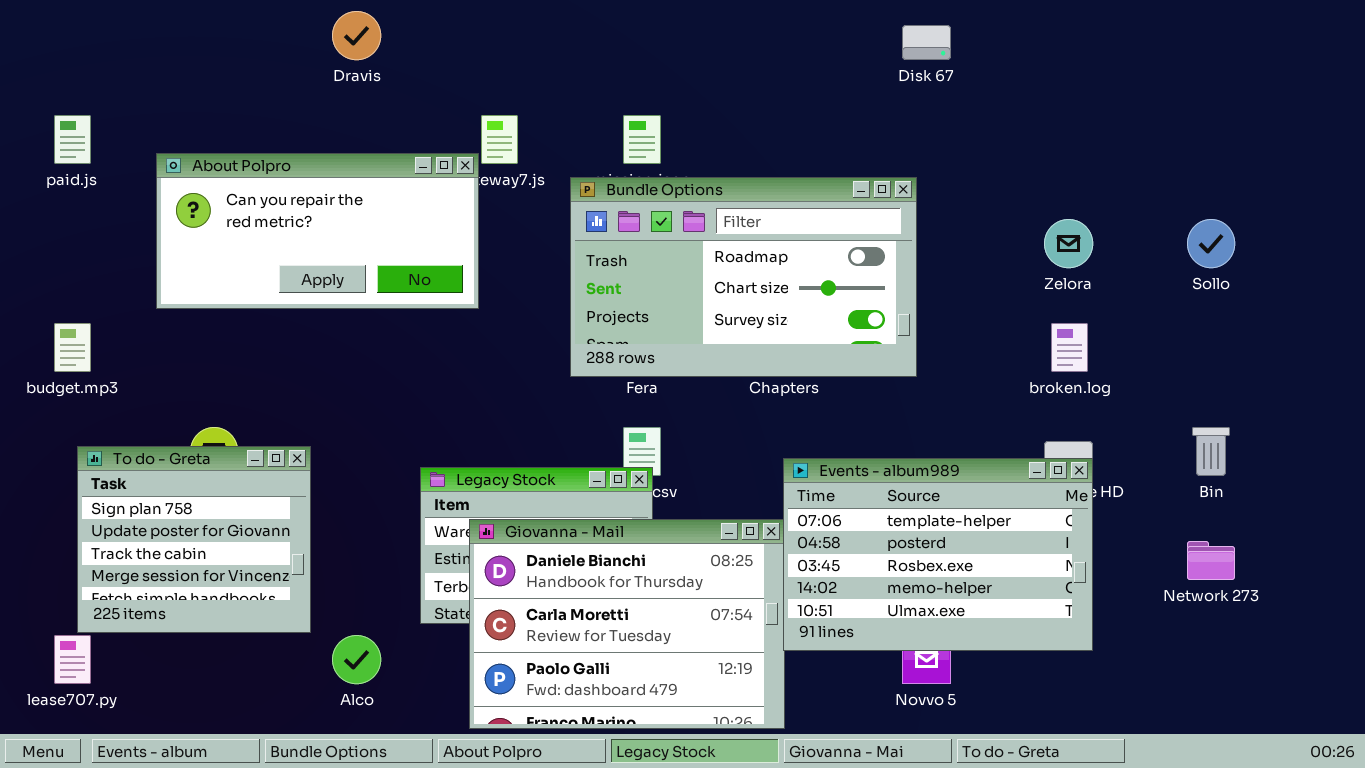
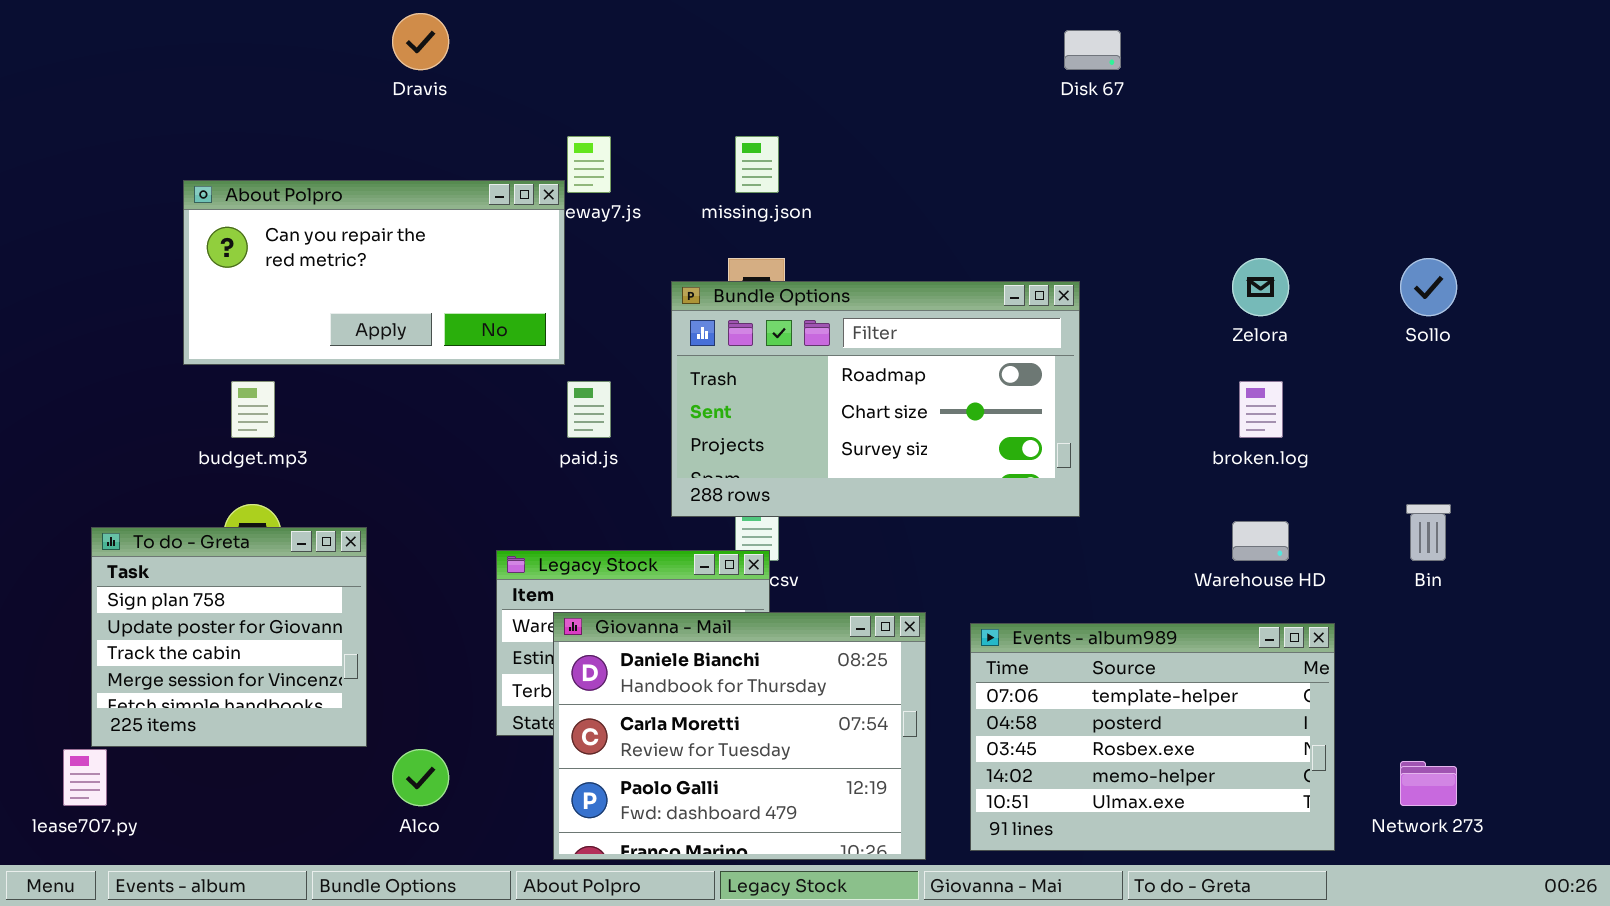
paid.js: [54,115,91,164] -> [567,381,611,438], moved
Bundle Options: [570,177,917,377] -> [671,281,1080,517], moved
budget.mp3: [54,323,91,372] -> [231,381,275,438], moved
Events - album989: [783,458,1093,651] -> [970,623,1335,851], moved
Network 273: [1187,541,1235,580] -> [1400,761,1457,806], moved

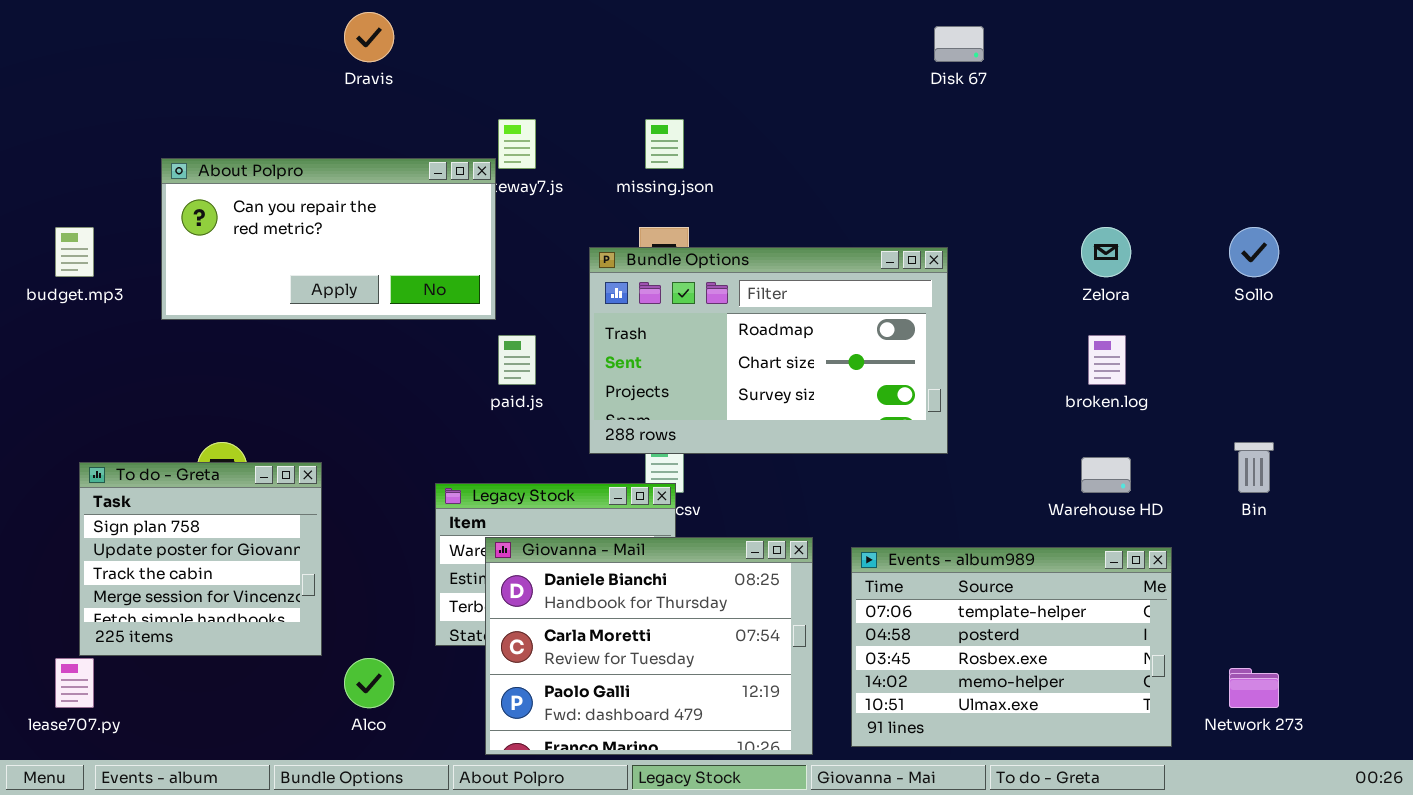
budget.mp3: [231,381,275,438] -> [55,227,94,277], moved

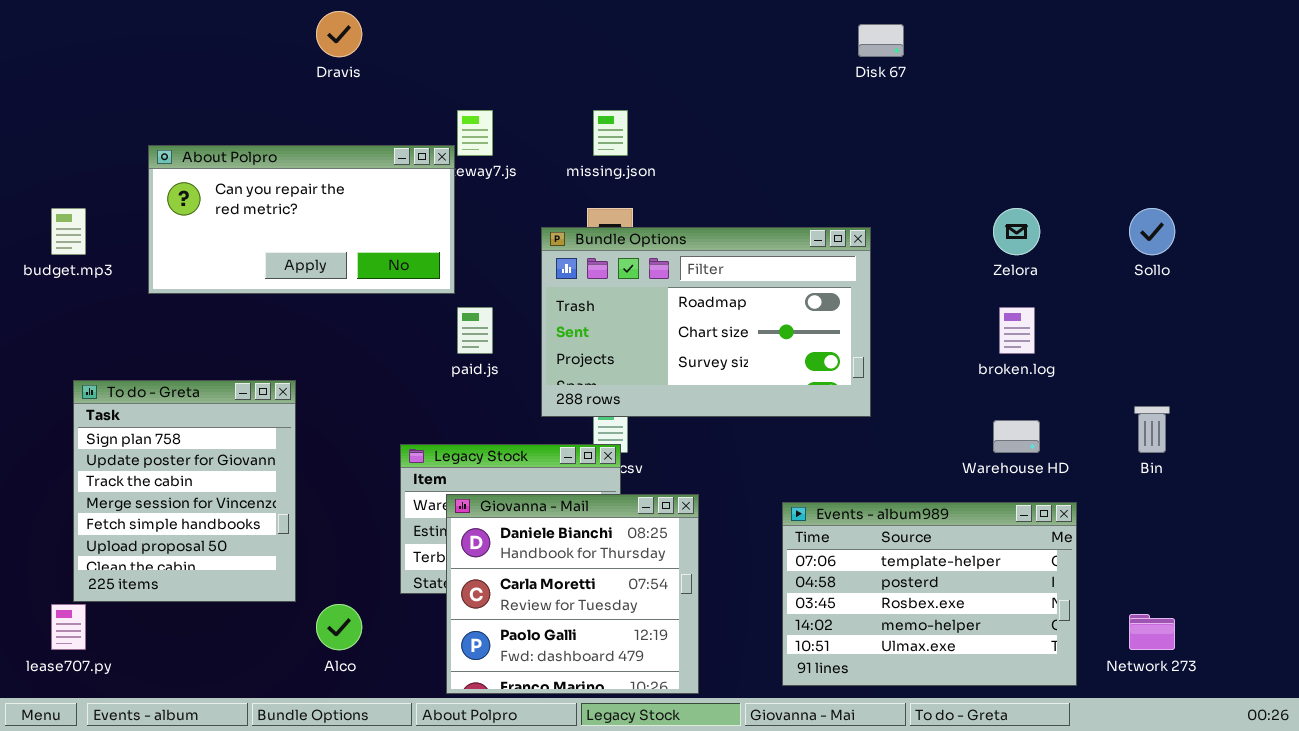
To do - Greta: [79,462,322,656] -> [73,380,296,602], resized
Giovanna - Mail: [485,537,813,755] -> [446,494,699,694], resized

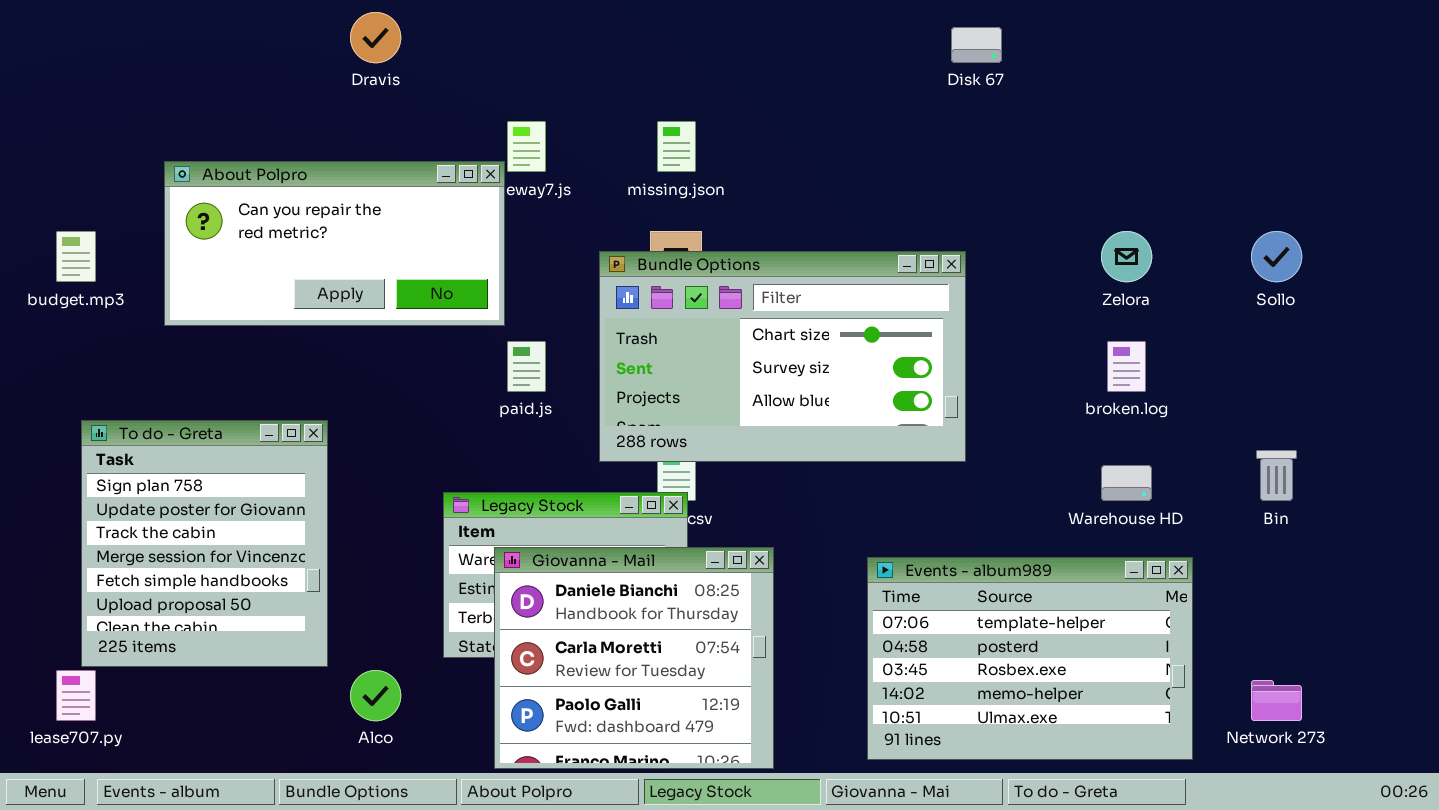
Bundle Options: [541,227,871,417] -> [599,251,966,462], scrolled down 1 row

